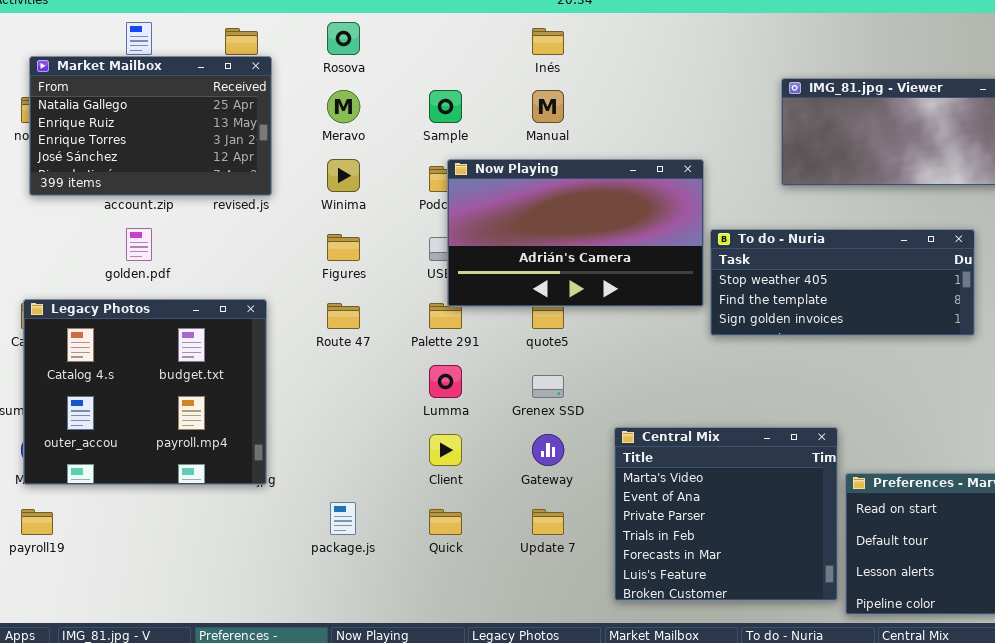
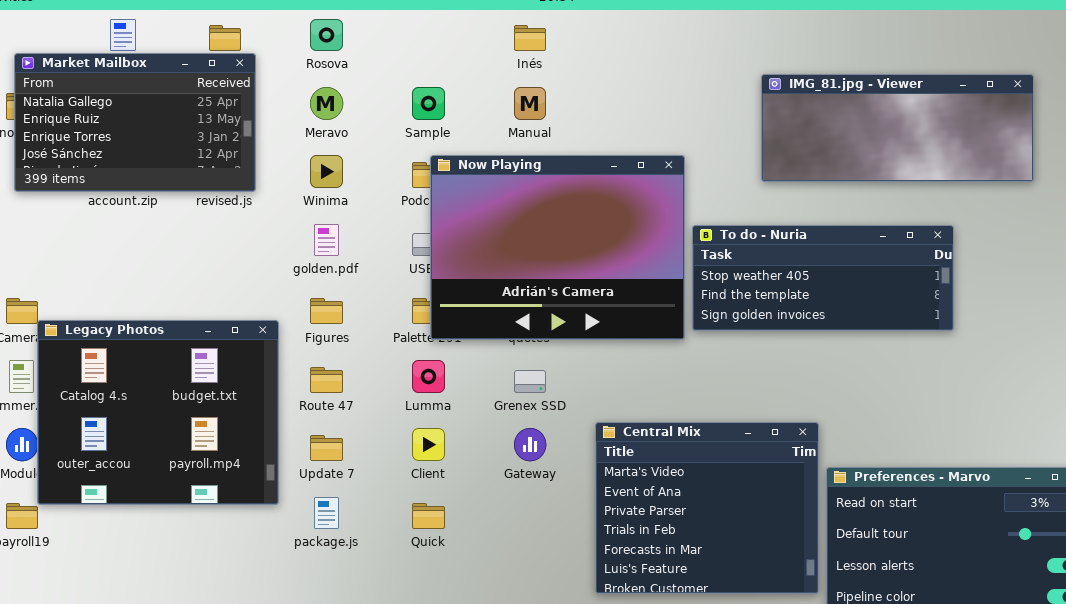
Now Playing: [447,159,704,307] -> [430,155,685,340], resized
golden.pdf: [126,228,152,261] -> [314,224,339,256], moved
Figures: [327,234,360,261] -> [310,298,343,324], moved
Legacy Photos: [23,299,267,485] -> [37,320,279,505], moved
Route 47: [327,303,360,329] -> [310,367,343,393], moved
Update 7: [532,509,564,535] -> [310,435,343,461], moved

